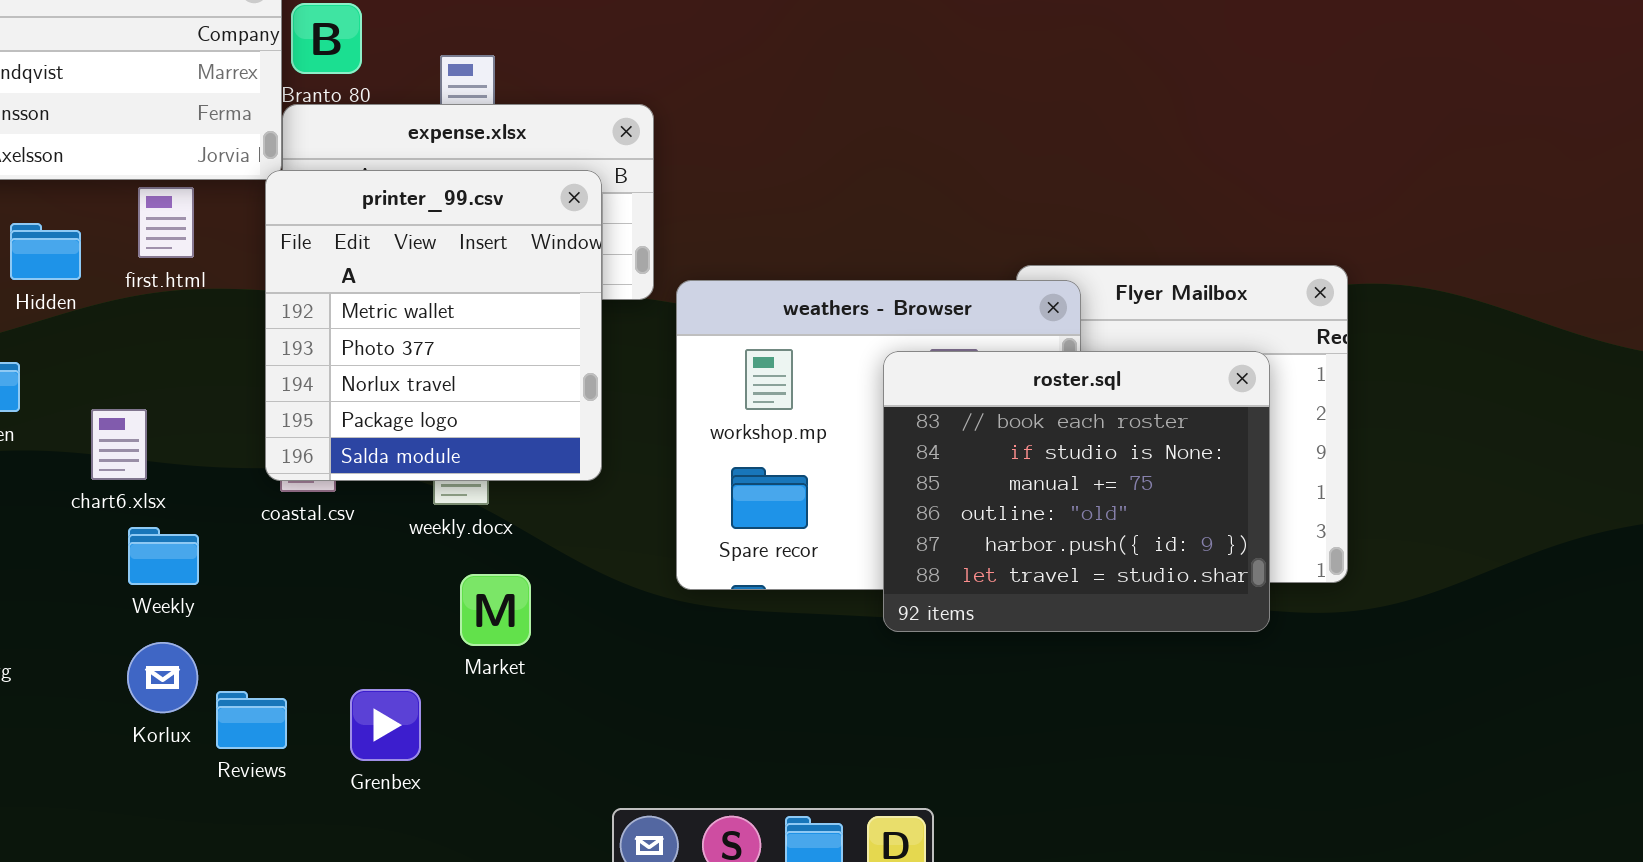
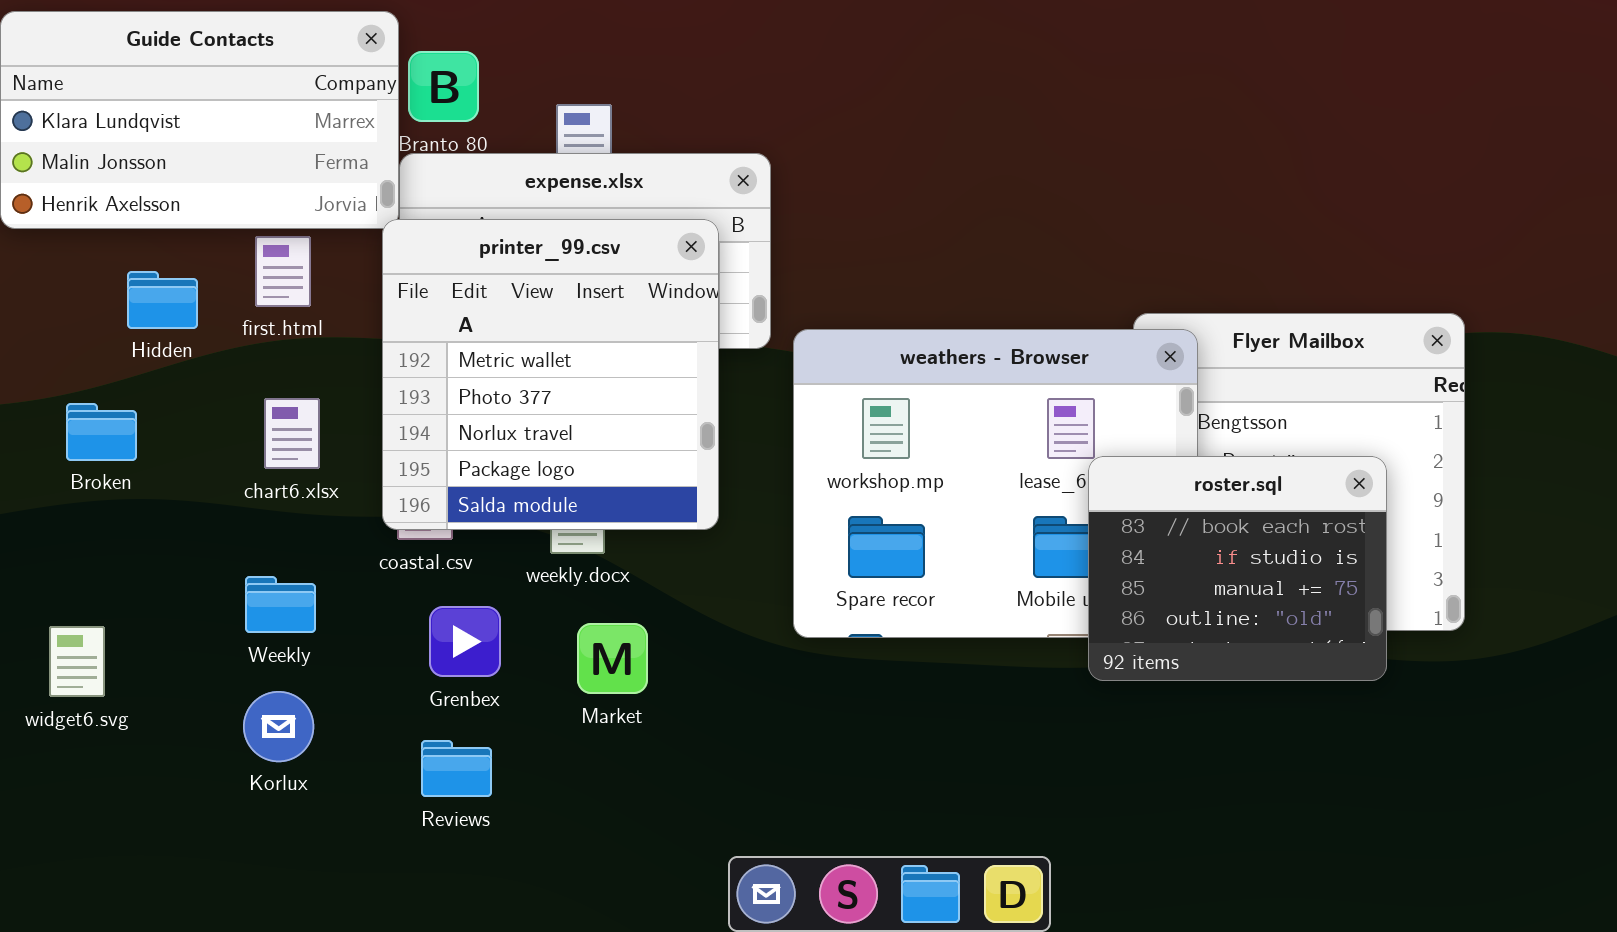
roster.sql: [883,351,1270,632] -> [1088,456,1387,681], resized
chart6.xlsx: [91,409,147,480] -> [264,398,320,469], moved
Grenbex: [350,689,421,761] -> [429,606,501,677], moved
Reviews: [216,691,287,749] -> [421,740,492,797], moved

